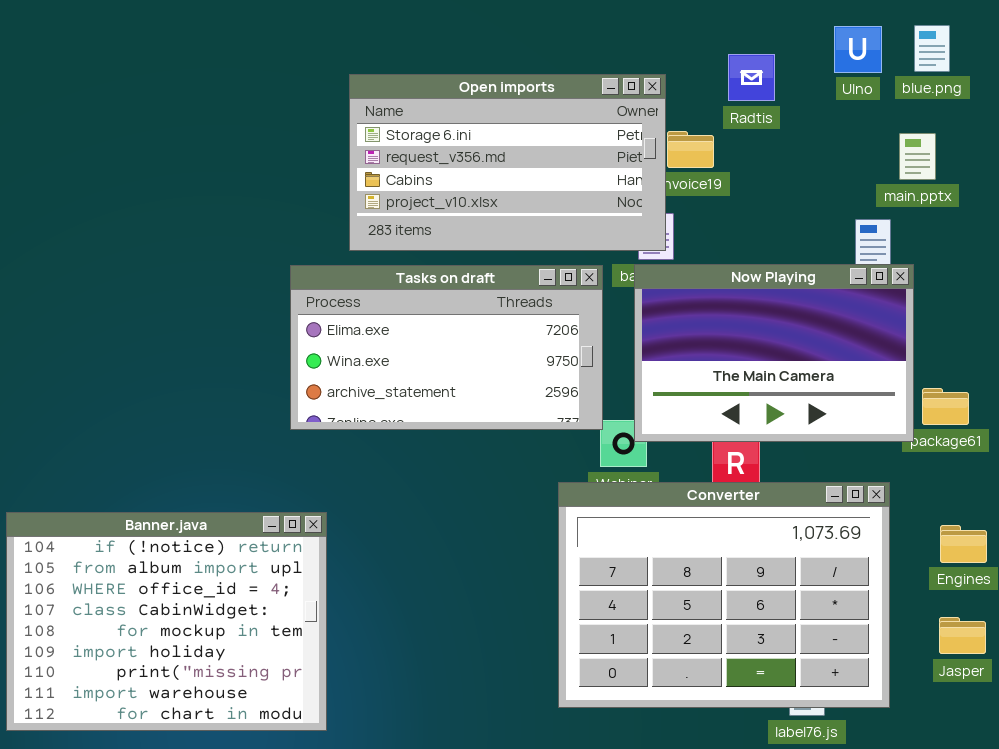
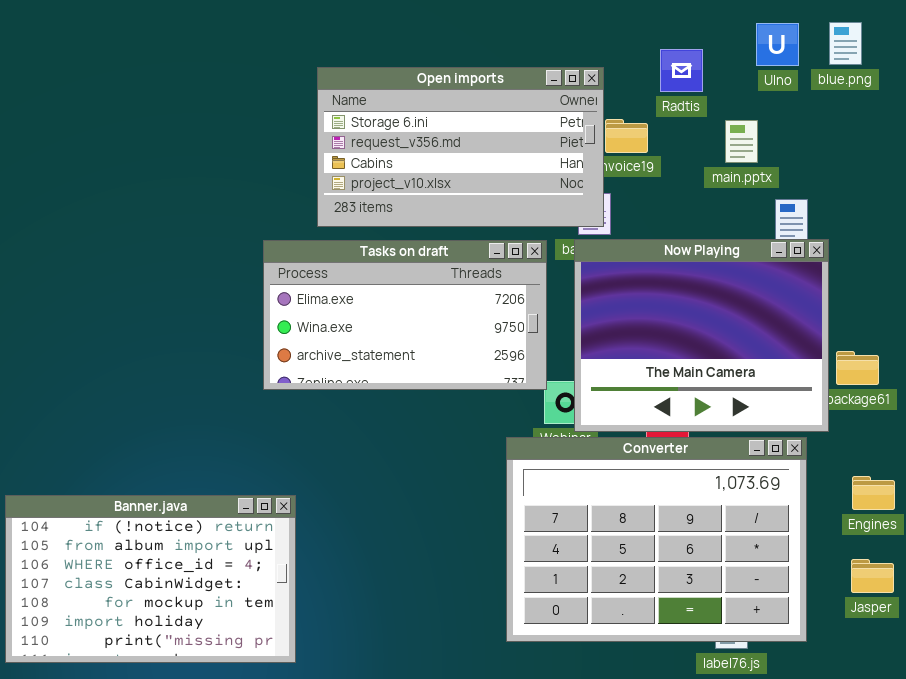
main.pptx: [899,133,936,180] -> [725,120,758,163], moved
Now Playing: [634,264,914,442] -> [574,239,829,432], resized
Banner.java: [6,512,327,731] -> [5,495,296,663], resized

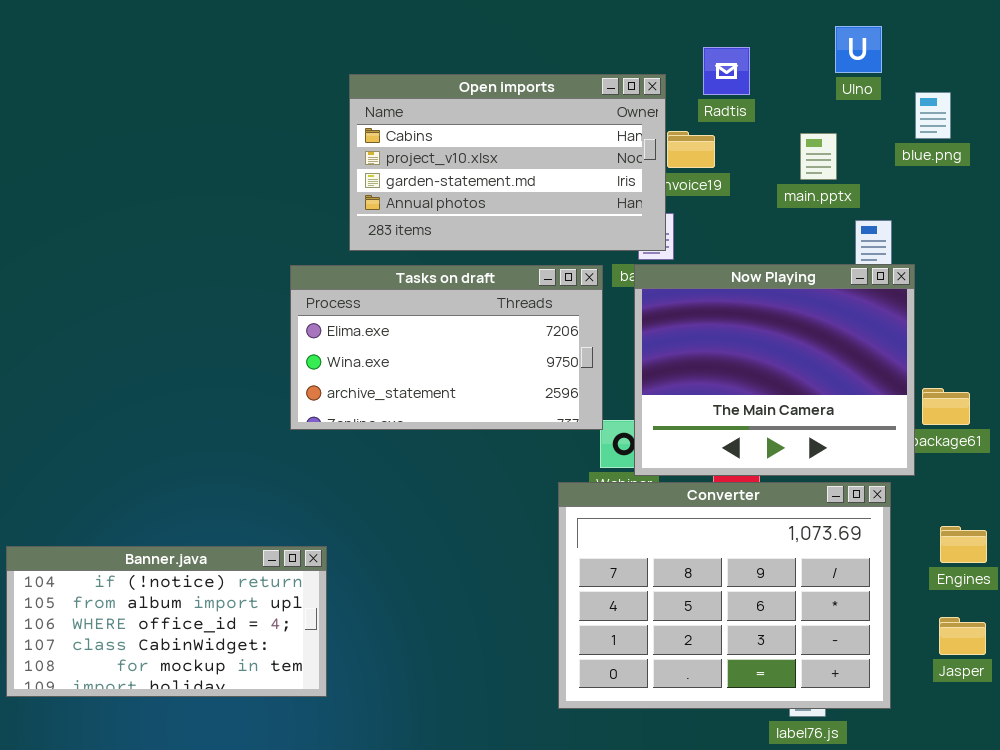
blue.png: [829,22,862,65] -> [915,92,951,139], moved
Radtis: [660,49,703,92] -> [703,47,750,95], moved
Open imports: [317,67,604,227] -> [349,74,666,251], scrolled down 2 rows
Banner.java: [5,495,296,663] -> [6,546,327,697], resized

